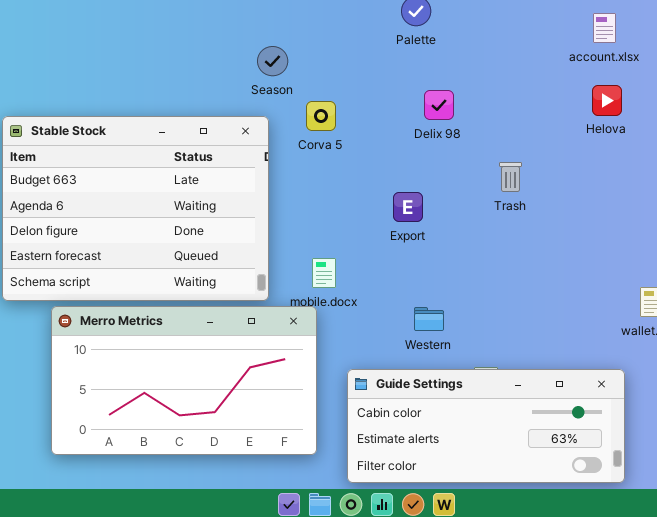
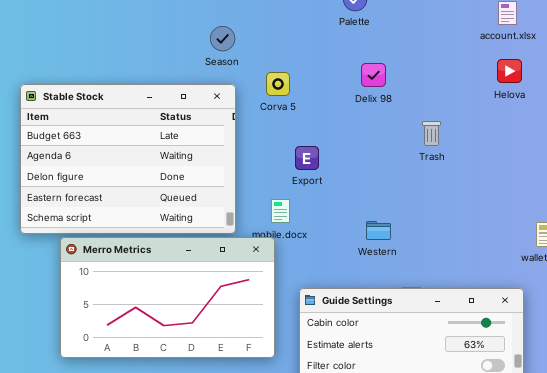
Season: [257,46,288,76] -> [210,26,235,51], moved
Export: [393,192,423,222] -> [295,146,319,170], moved
Western: [414,307,444,331] -> [366,221,391,240], moved

